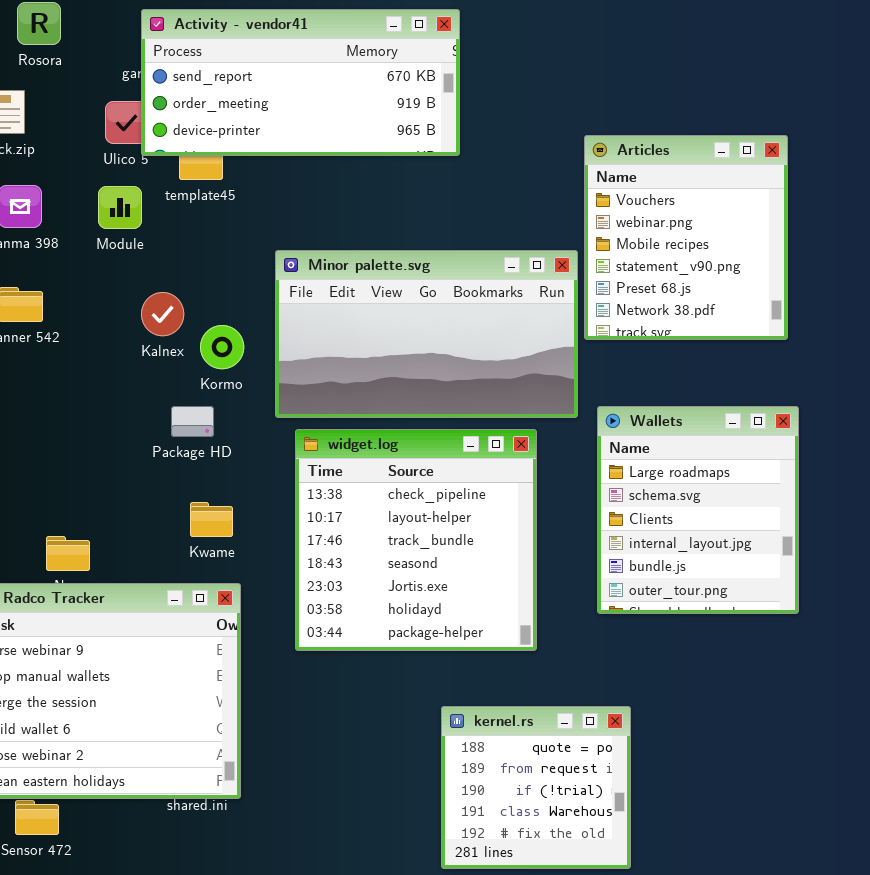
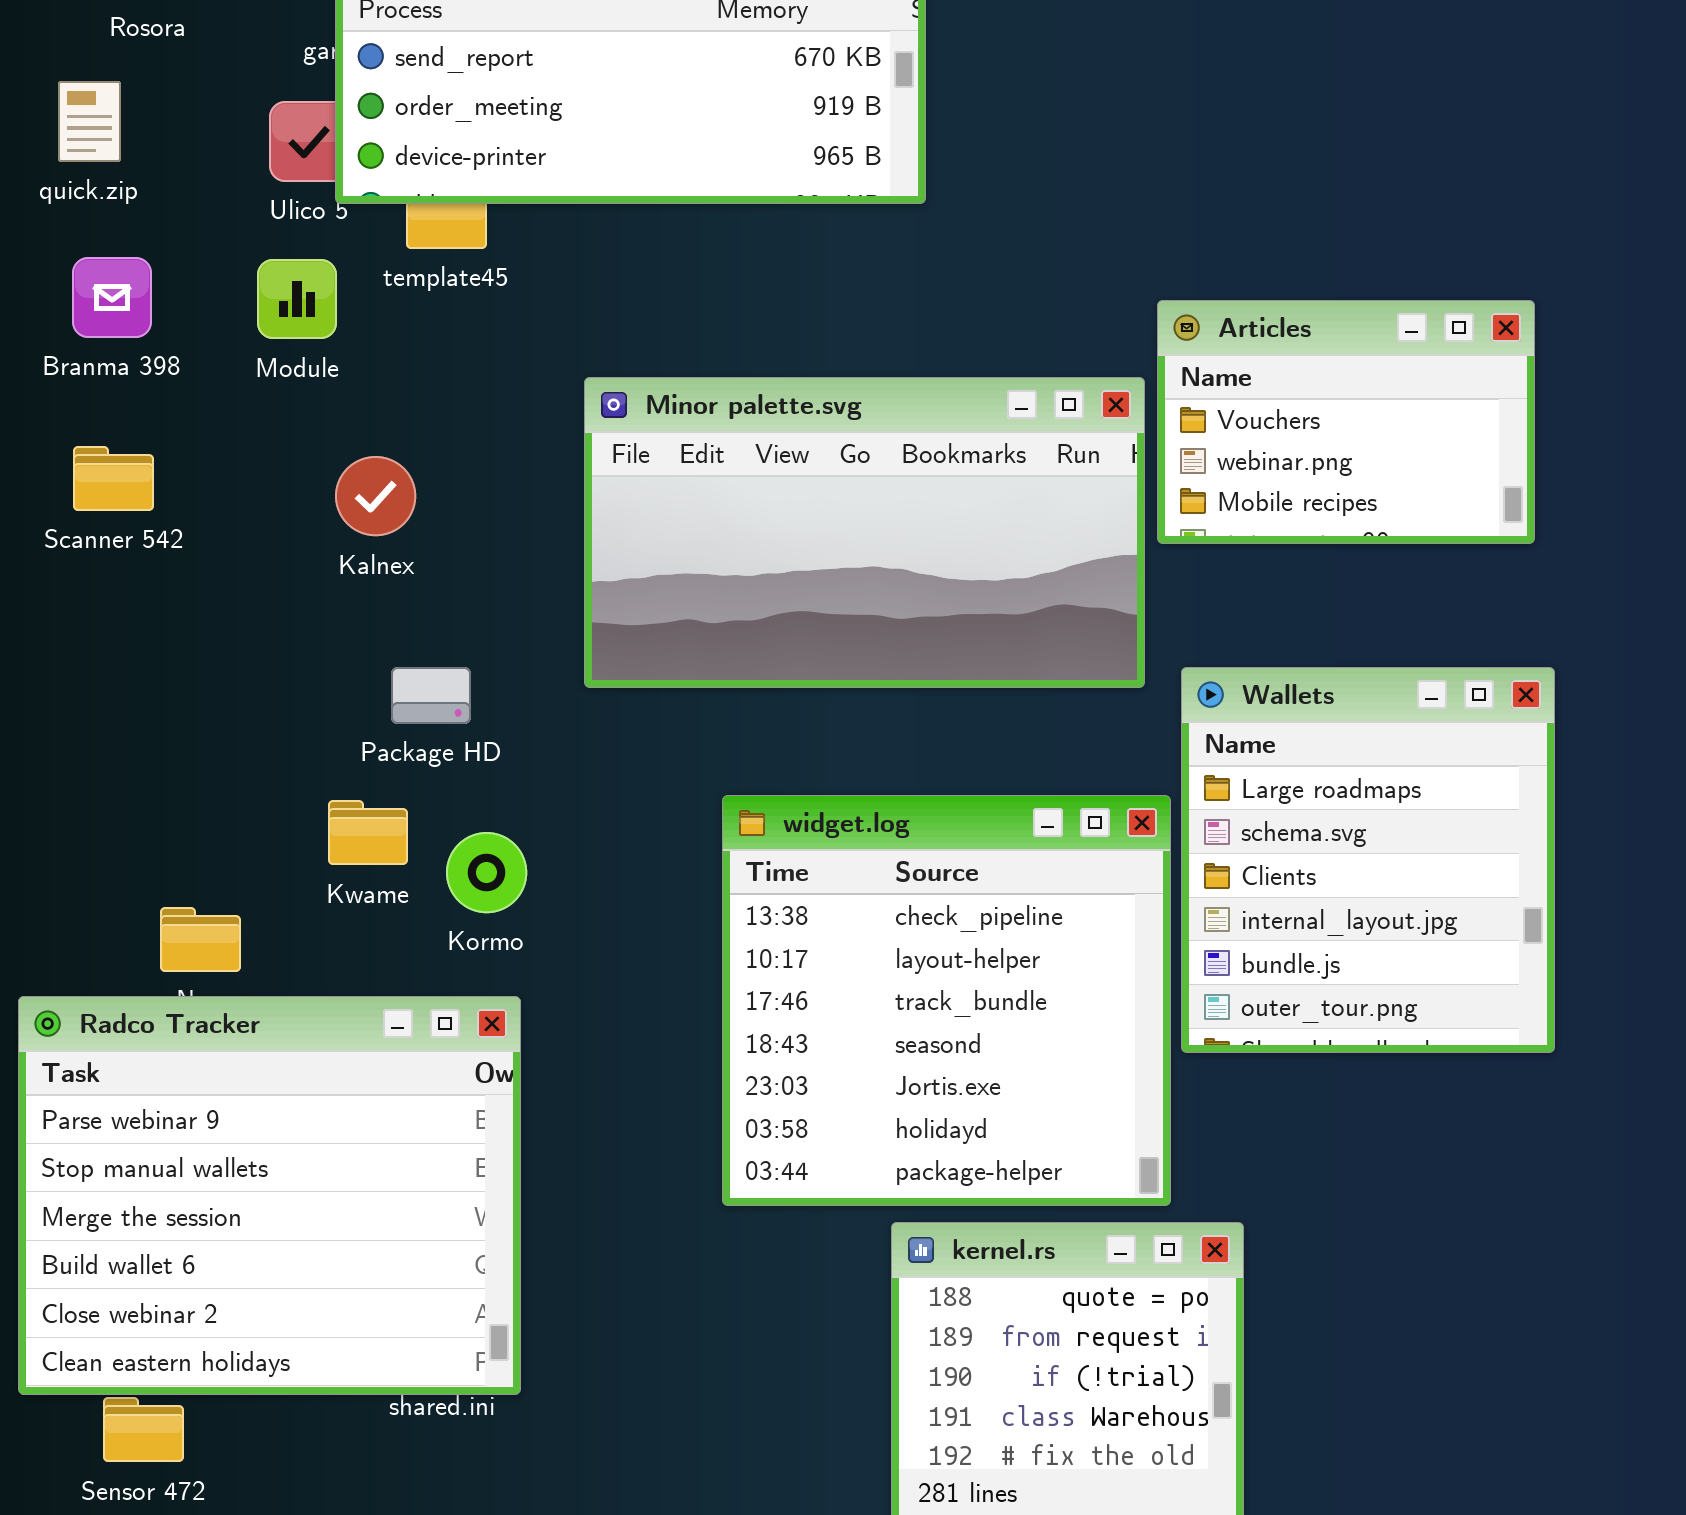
Articles: [584,135,788,340] -> [1157,300,1535,544], resized
Kormo: [200,325,244,369] -> [446,832,527,913], moved
widget.log: [295,429,537,651] -> [722,795,1171,1206], moved
Kwame: [190,502,233,537] -> [328,800,408,865], moved

